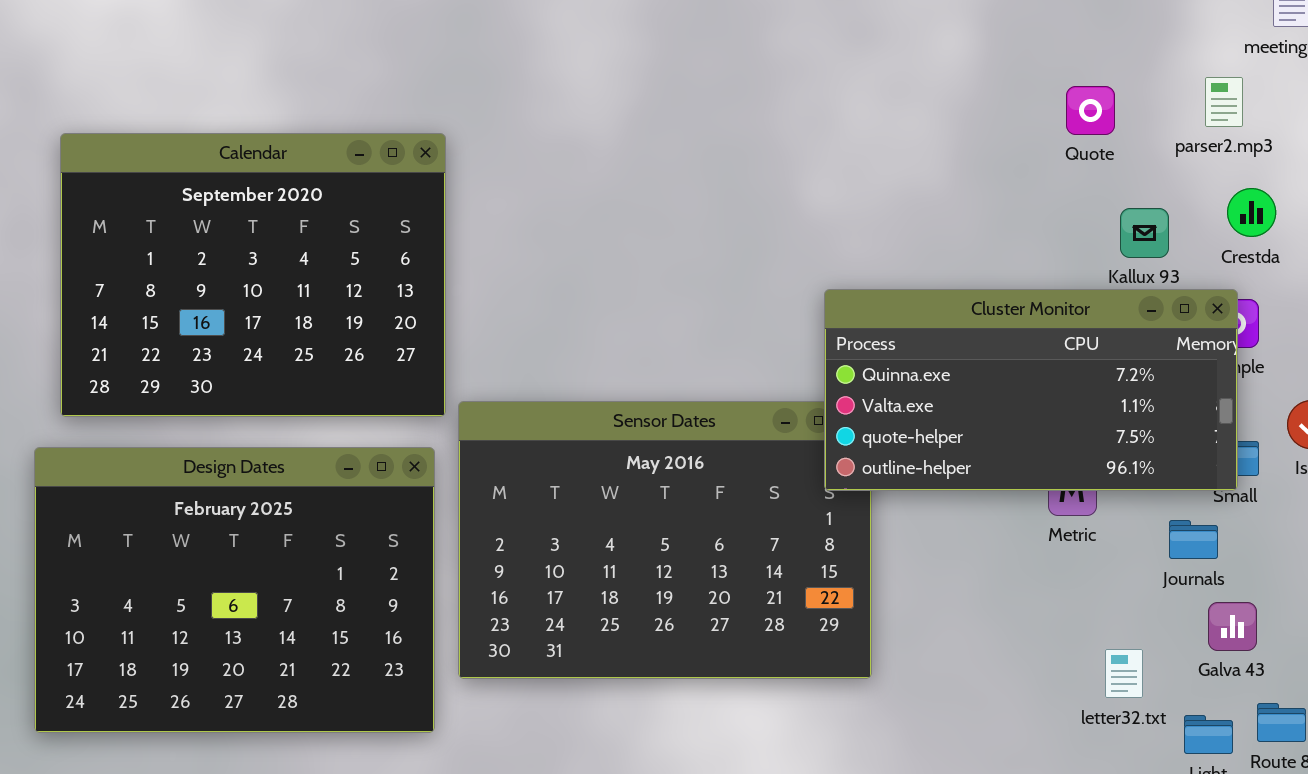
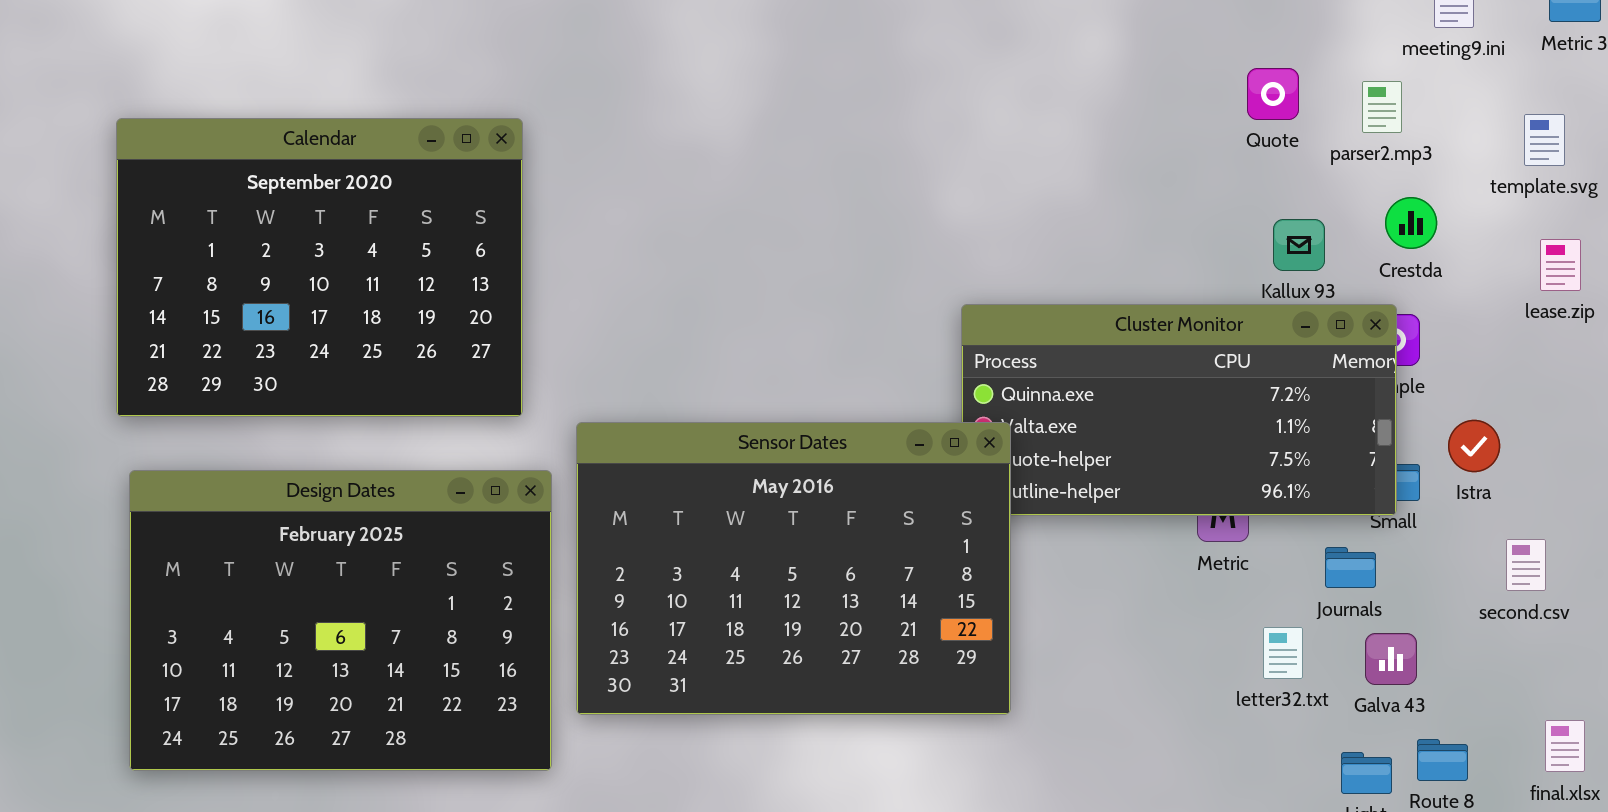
Quote: [1066,86,1115,135] -> [1247,68,1299,120], moved
Calendar: [60,133,446,417] -> [116,118,523,417], moved
Sensor Dates: [458,401,872,679] -> [576,422,1011,715], raised
letter32.txt: [1105,649,1143,698] -> [1263,627,1303,679], moved

